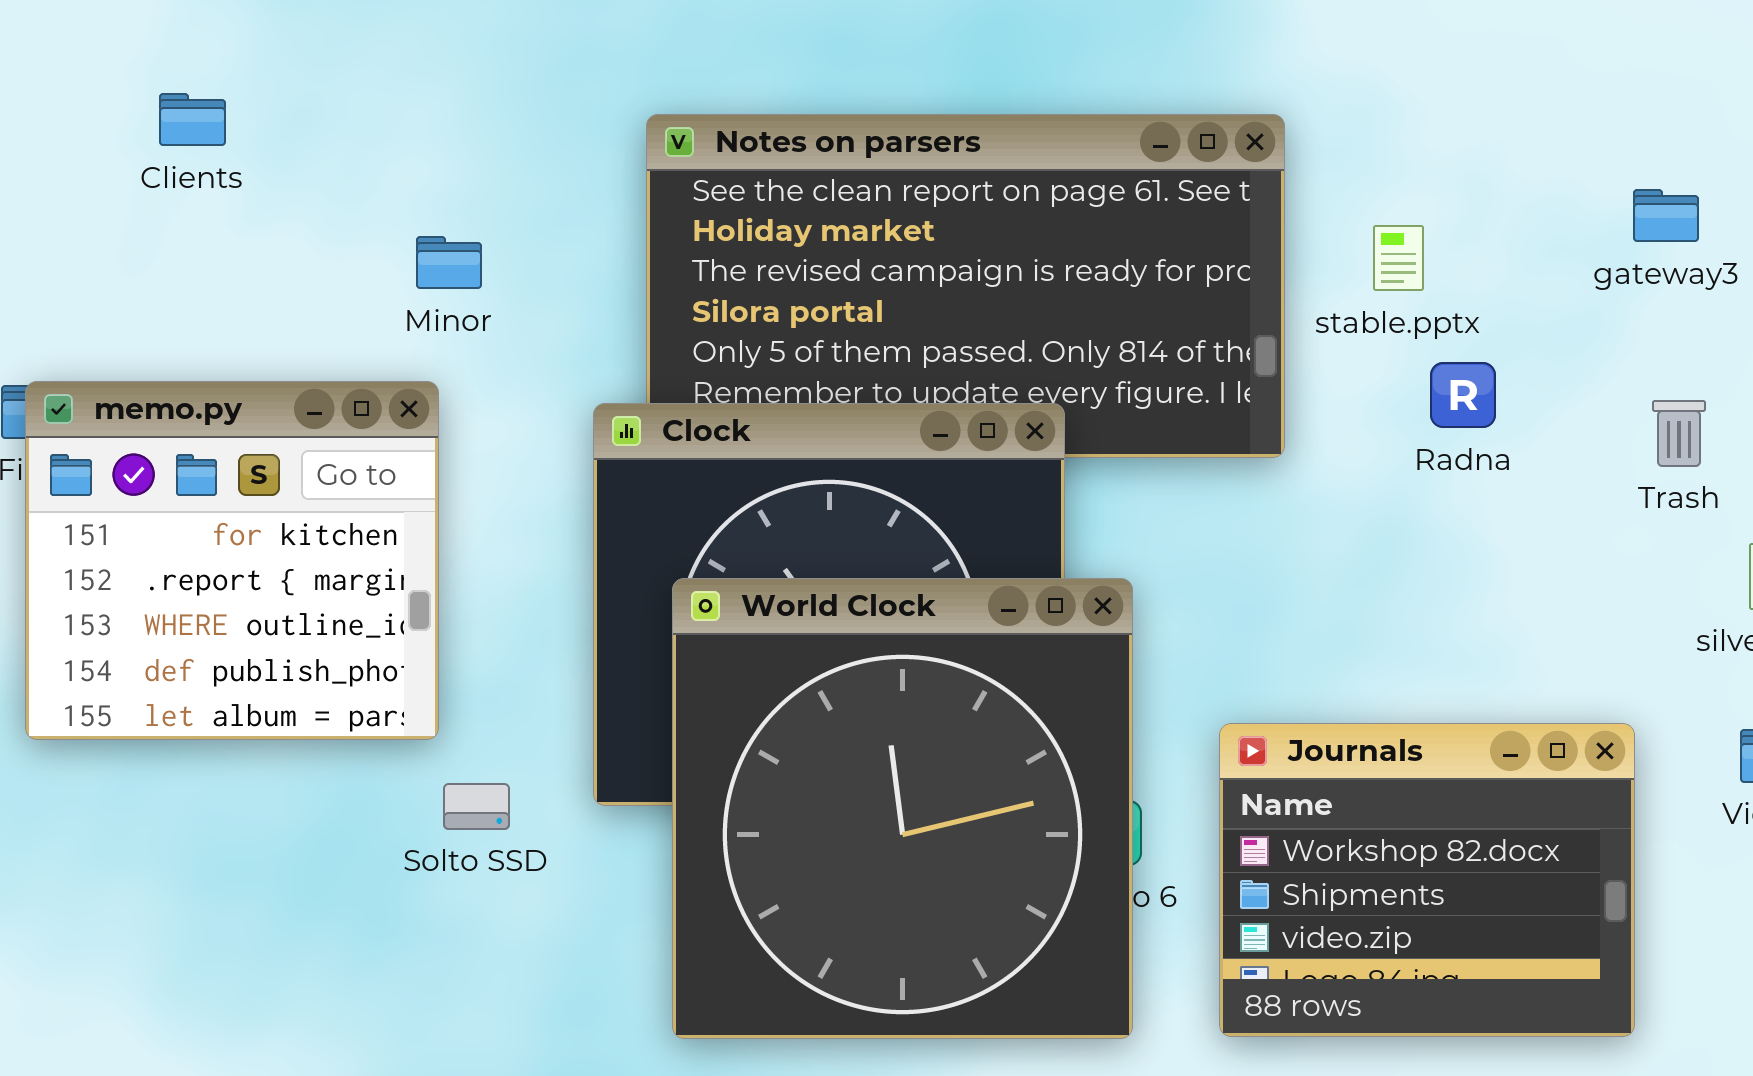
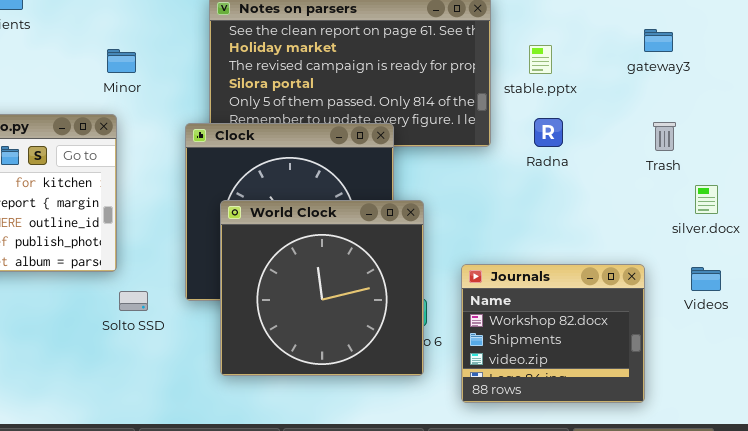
Radna: [1430,362,1496,428] -> [534,118,563,147], moved
World Clock: [672,578,1133,1039] -> [220,200,424,376], resized

